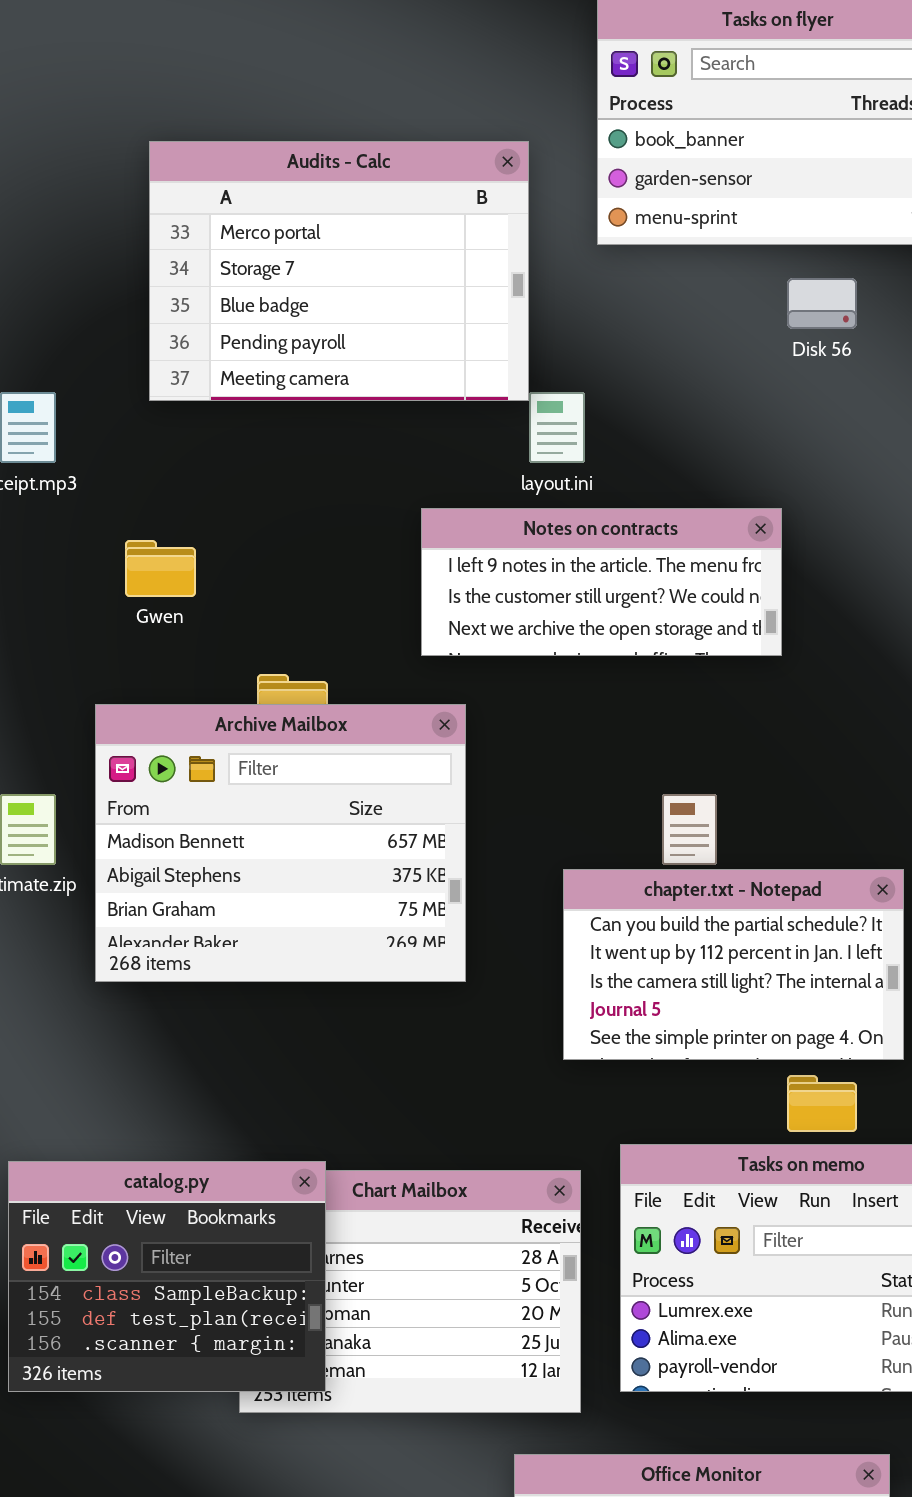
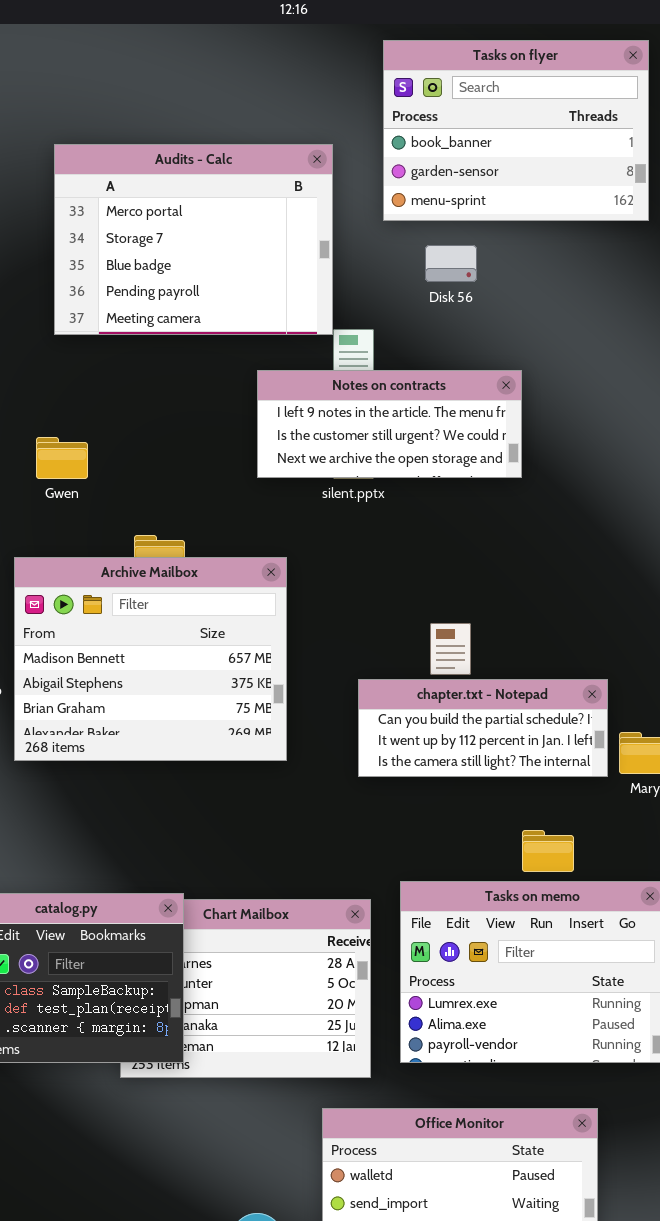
Disk 56: [787,278,857,329] -> [425,245,477,282], moved
Notes on contracts: [421,508,782,656] -> [257,370,522,478], moved
chapter.txt - Notepad: [563,869,904,1060] -> [358,679,608,777], resized

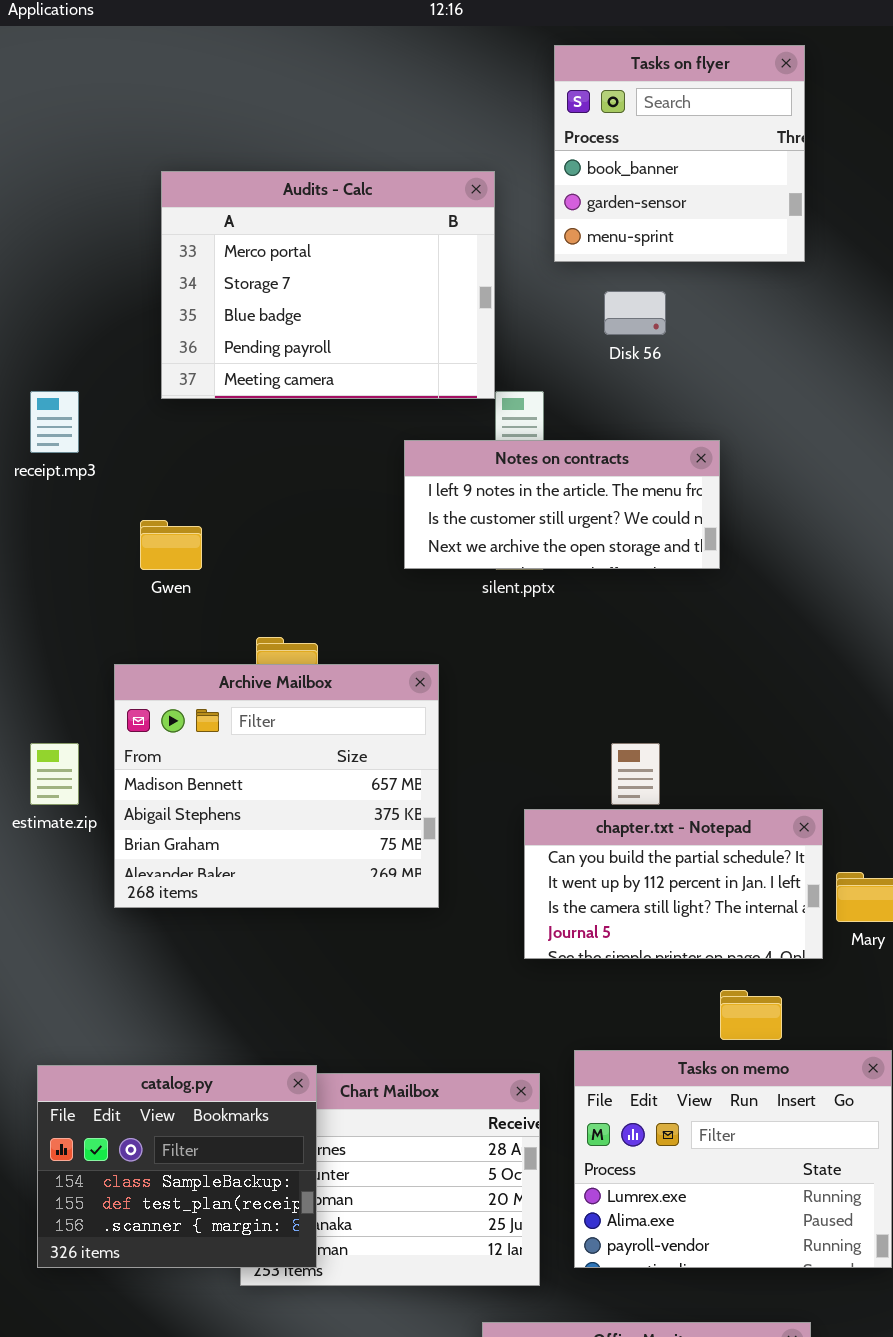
Tasks on flyer: [383,40,649,221] -> [554,45,805,262], resized
chapter.txt - Notepad: [358,679,608,777] -> [524,809,823,959], resized

